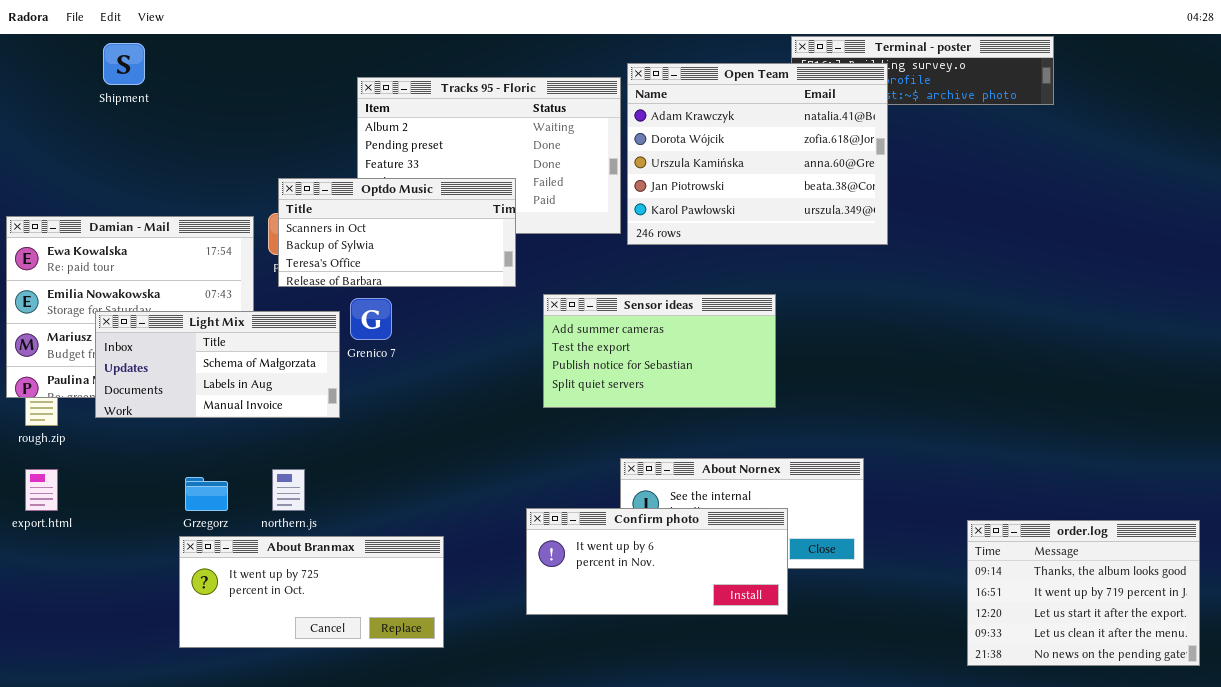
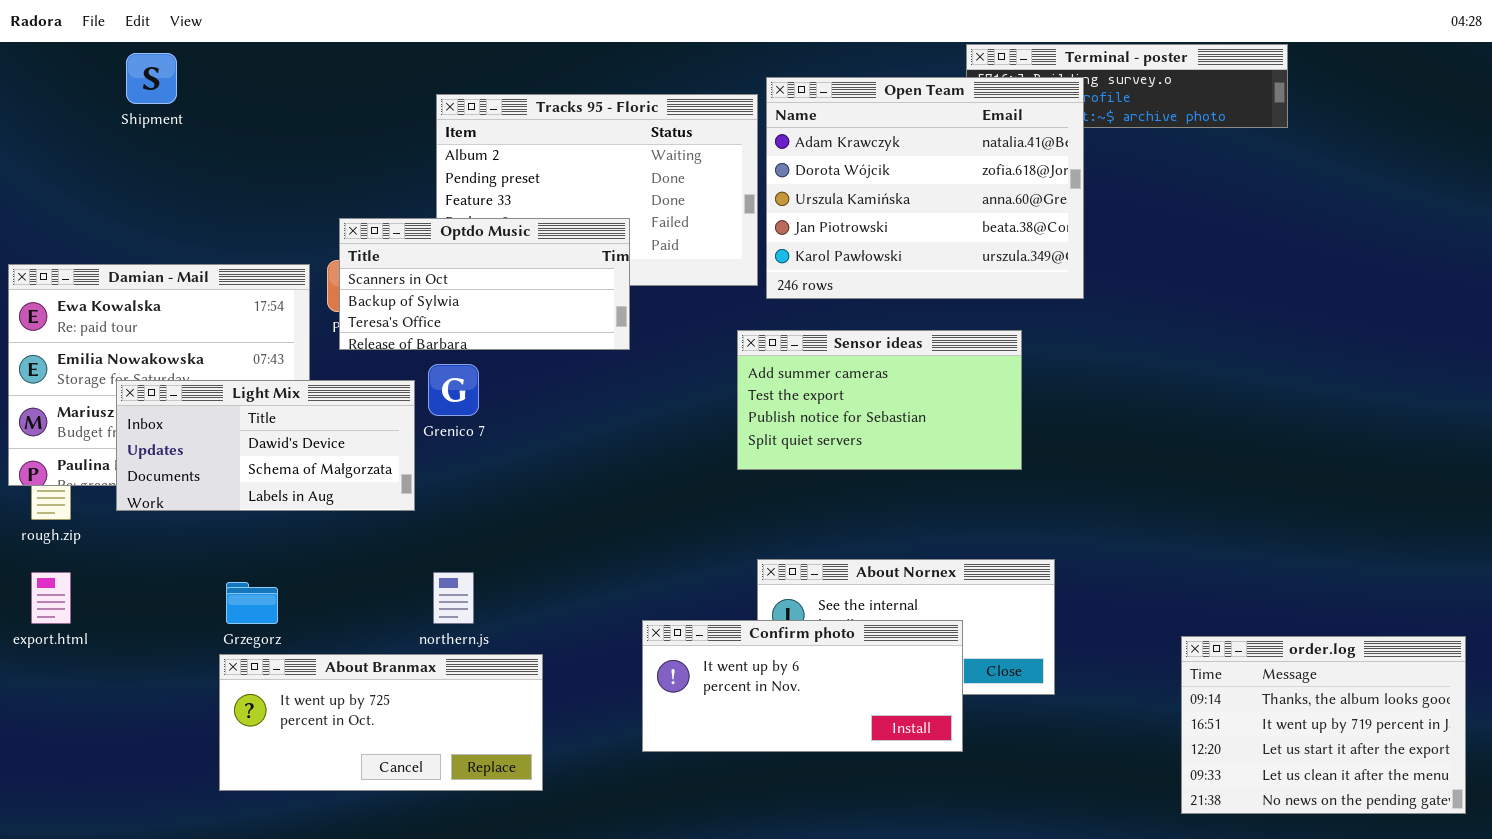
Sensor ideas: [543,294,776,408] -> [737,330,1022,470], moved
Light Mix: [95,311,340,418] -> [116,380,415,511], scrolled up 1 row
northern.js: [272,469,305,511] -> [433,572,474,624], moved

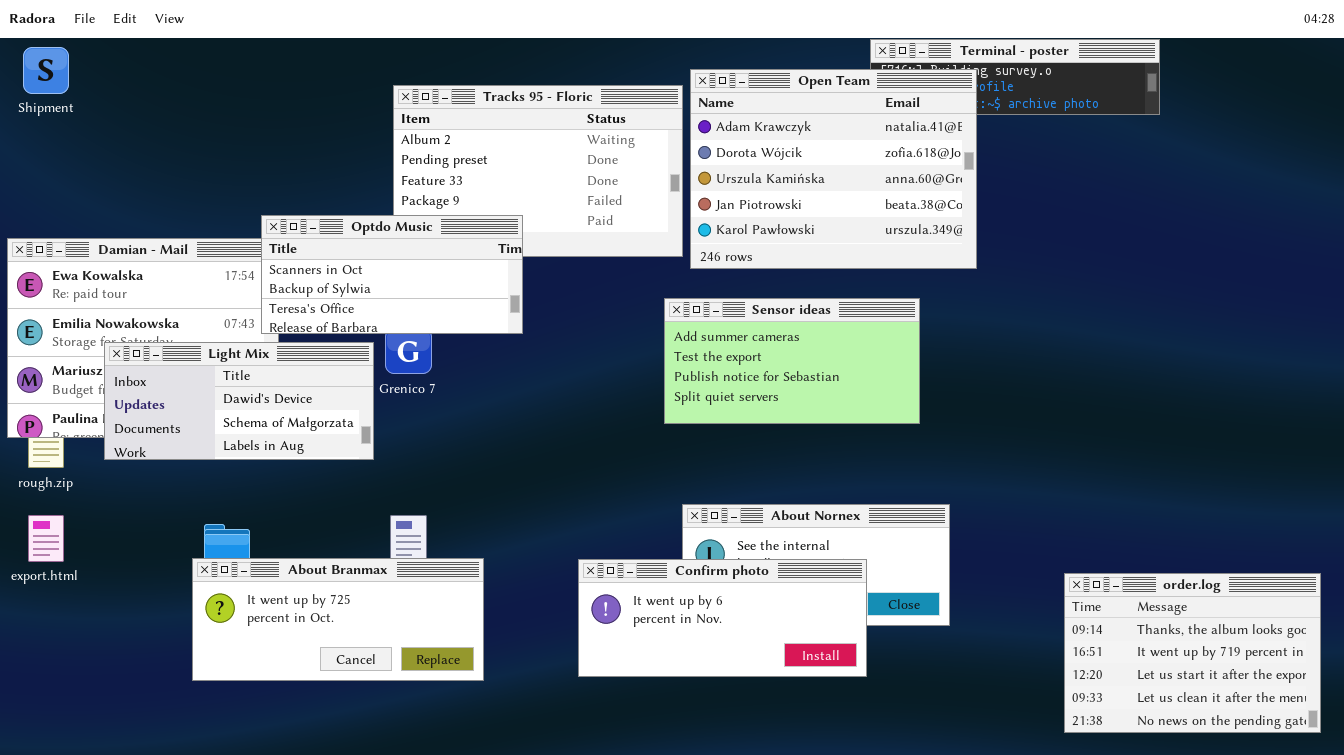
Shipment: [126,53,177,104] -> [23,47,69,94], moved
Optdo Music: [339,218,630,350] -> [261,215,523,334], moved
About Branmax: [219,654,543,791] -> [192,558,484,681], moved

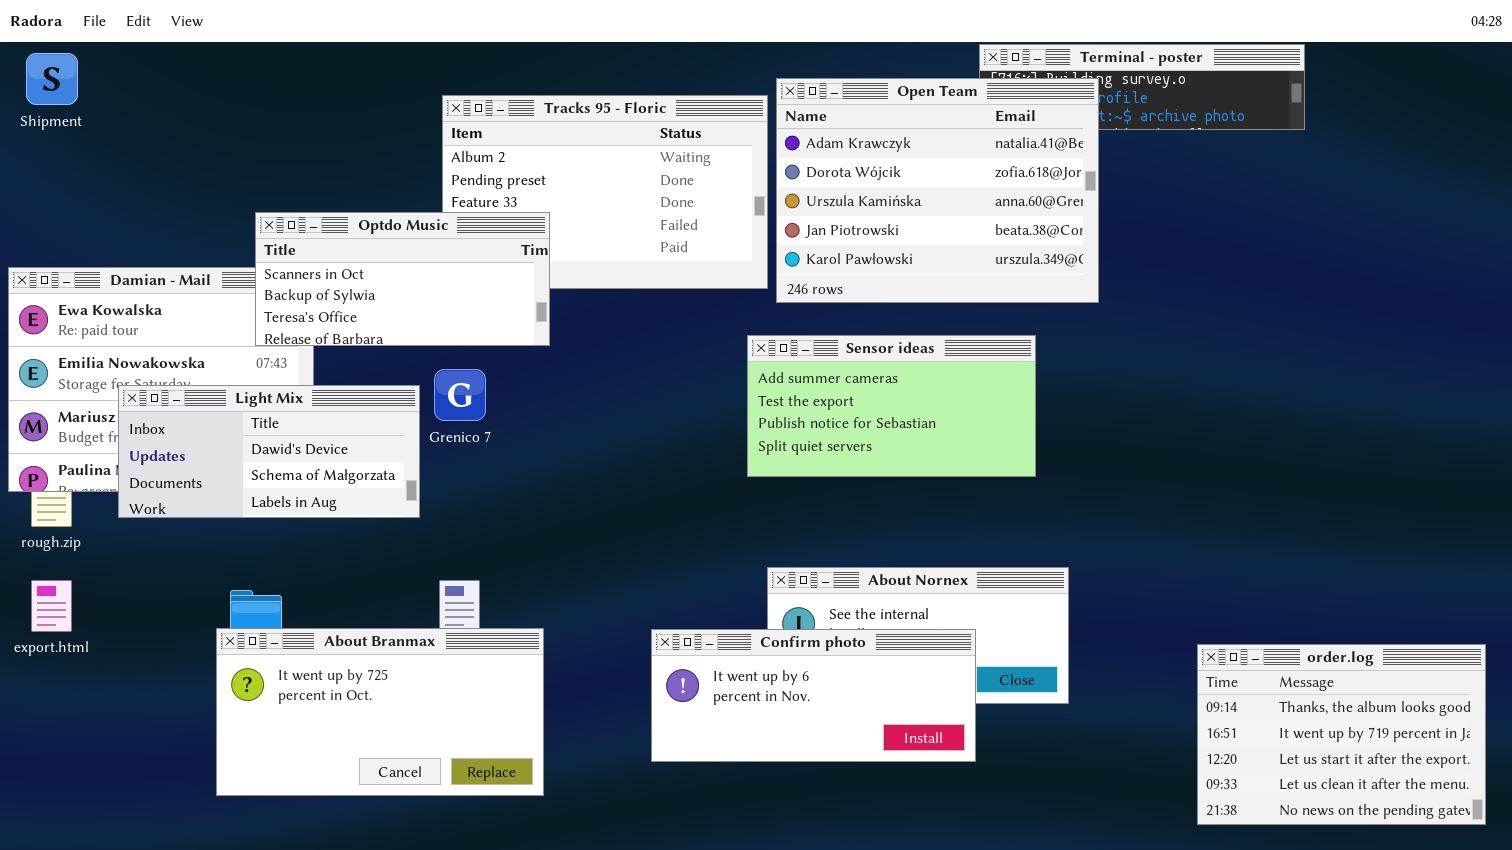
Optdo Music: [261,215,523,334] -> [255,212,550,346], moved
About Branmax: [192,558,484,681] -> [216,628,544,796], resized

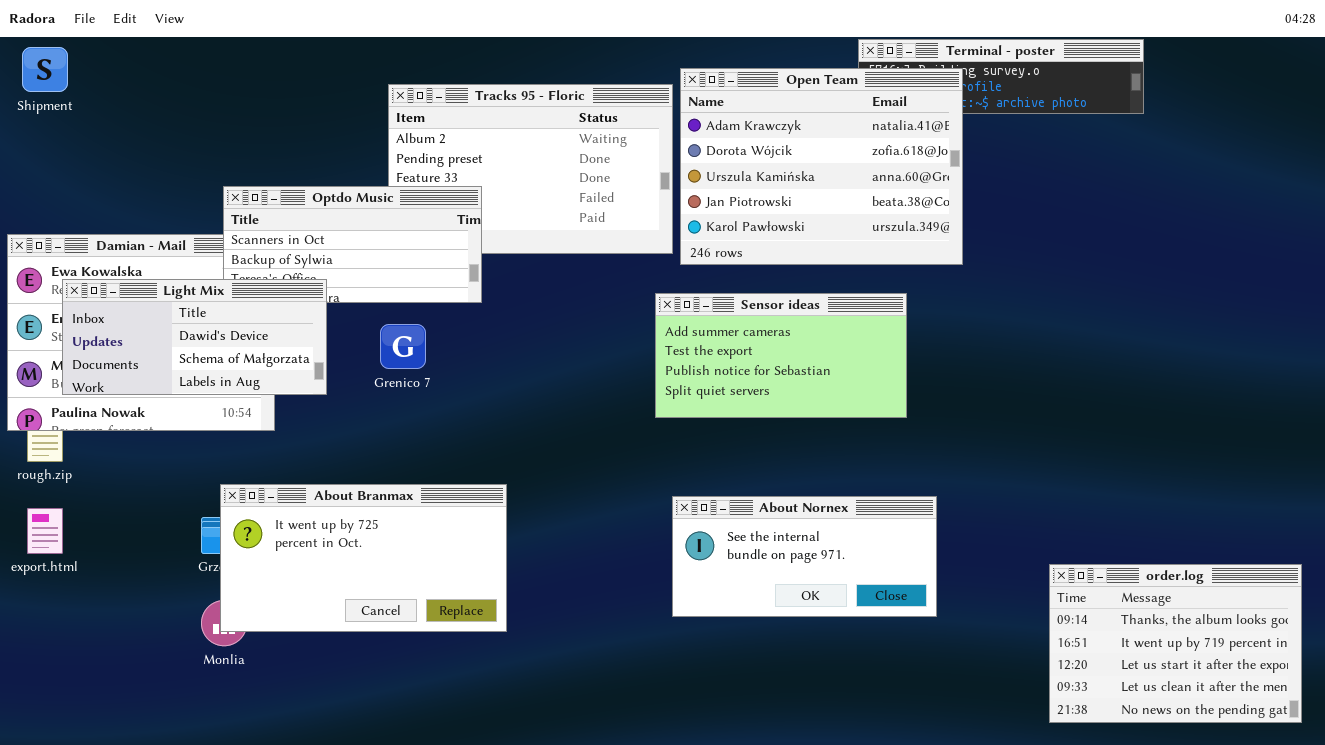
Light Mix: [118,385,420,518] -> [62,279,327,395], moved
About Branmax: [216,628,544,796] -> [220,484,507,632], moved
Confirm photo: [651,629,976,762] -> none, closed

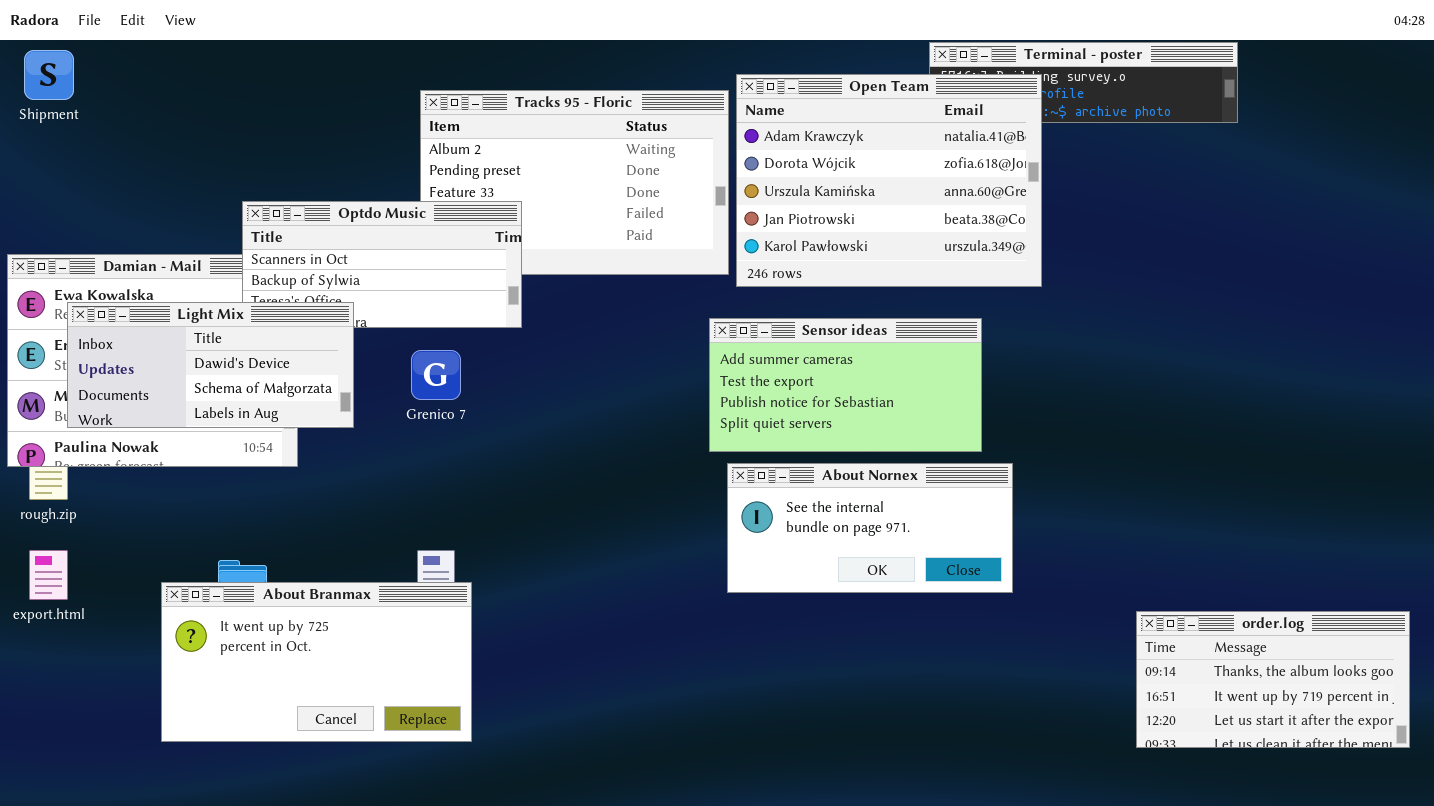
About Branmax: [220,484,507,632] -> [161,582,472,742], moved
About Nornex: [672,496,937,617] -> [727,463,1013,593], moved
order.log: [1049,564,1302,723] -> [1136,611,1410,748], resized

